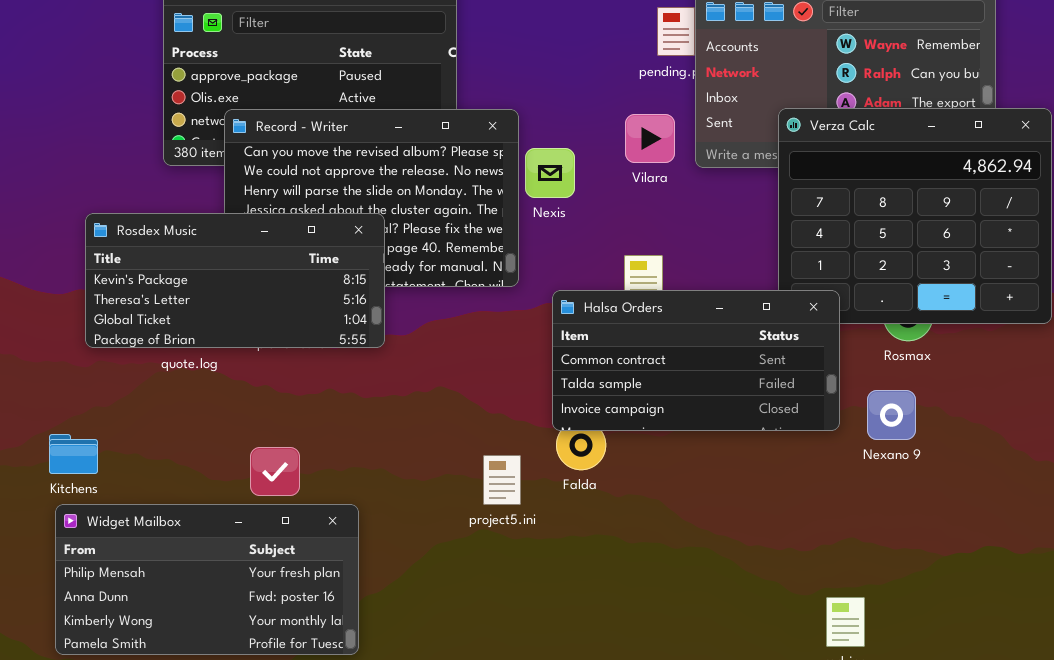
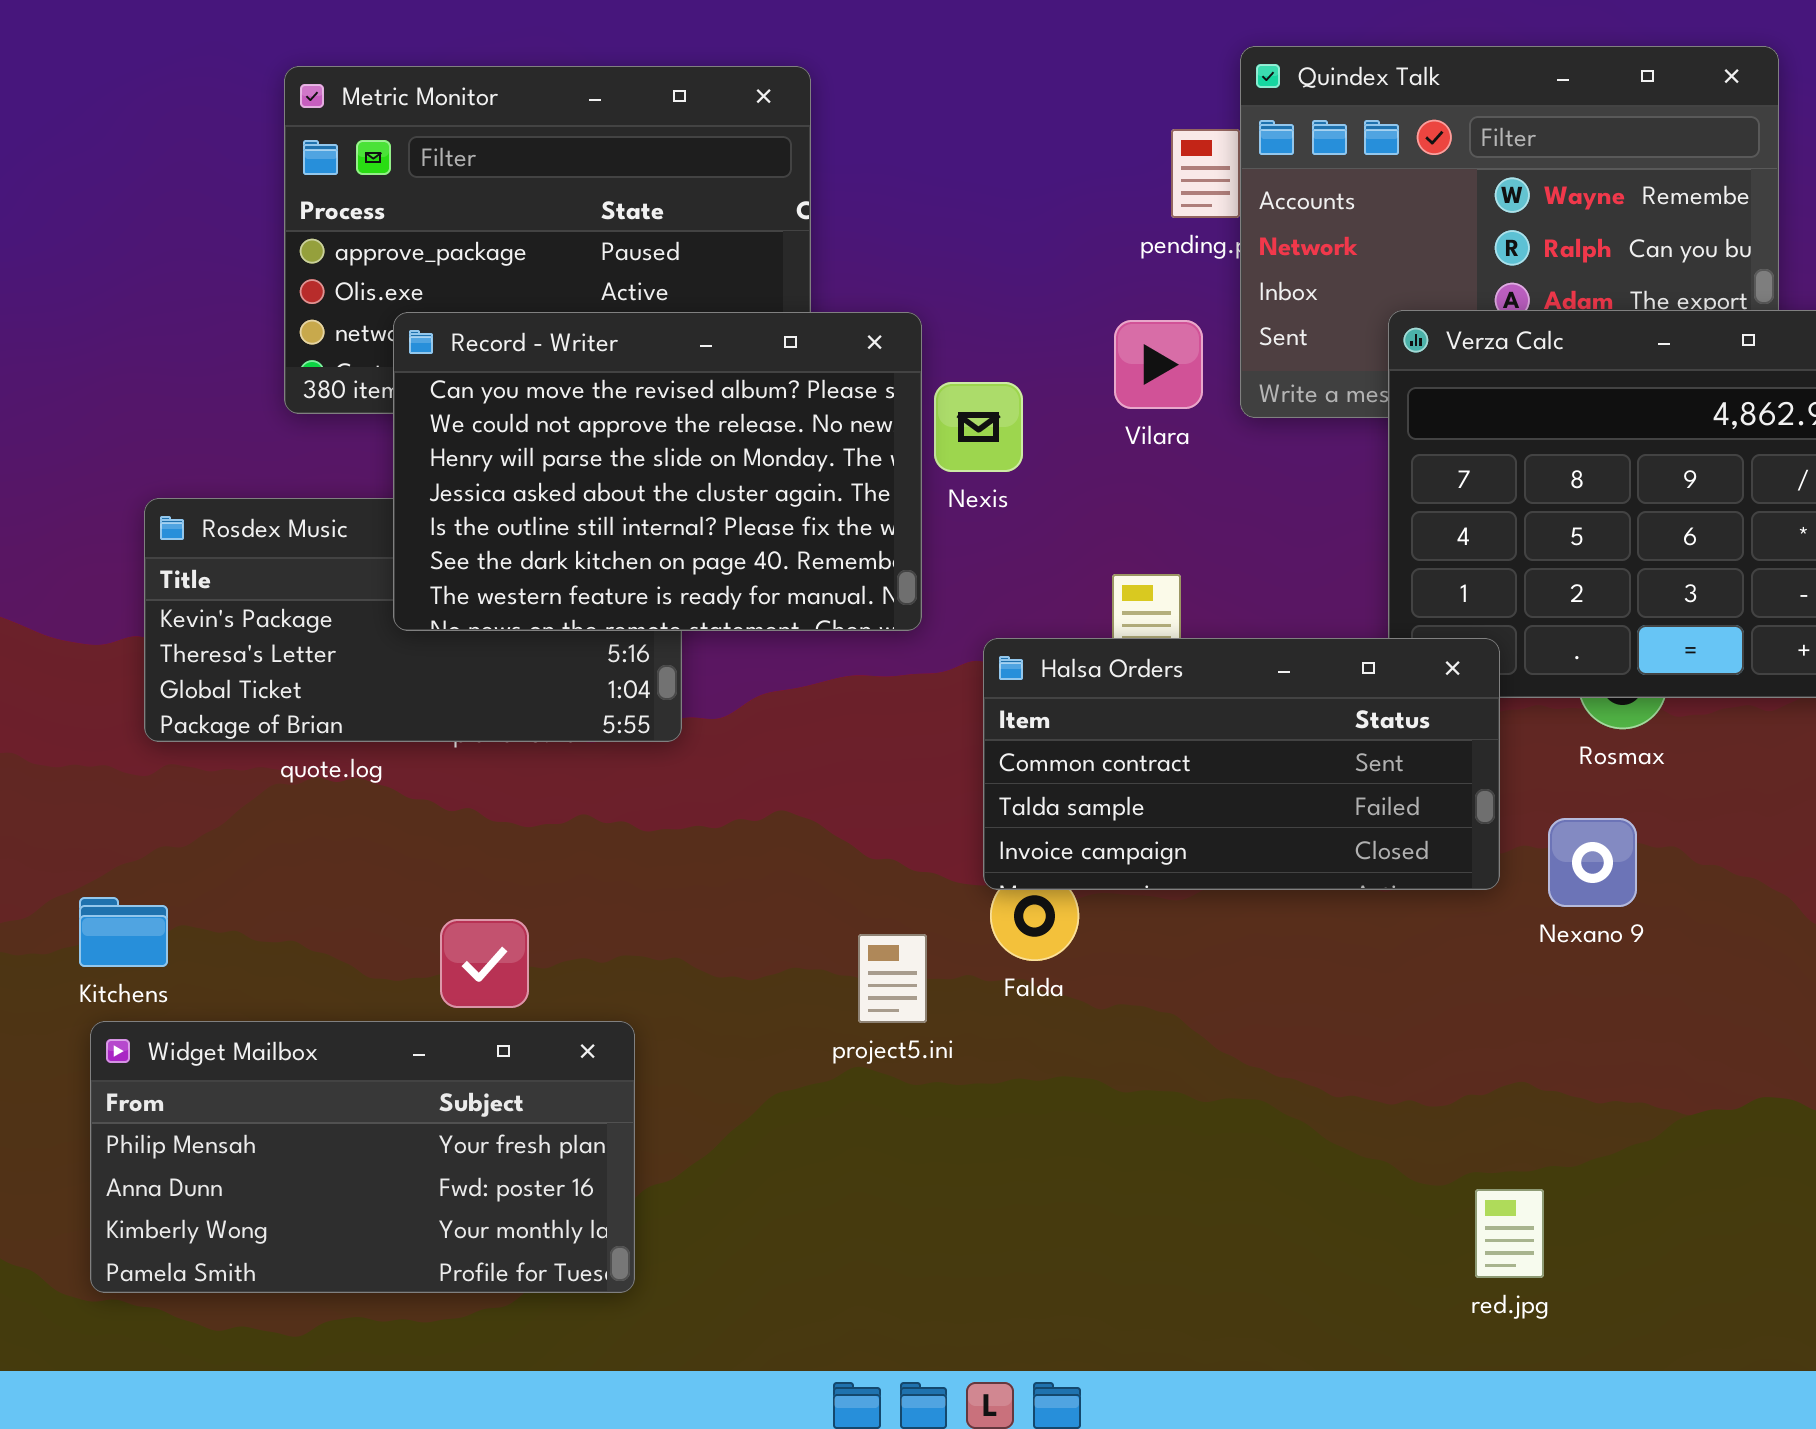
Record - Writer: [224,109,519,287] -> [393,312,922,631], raised

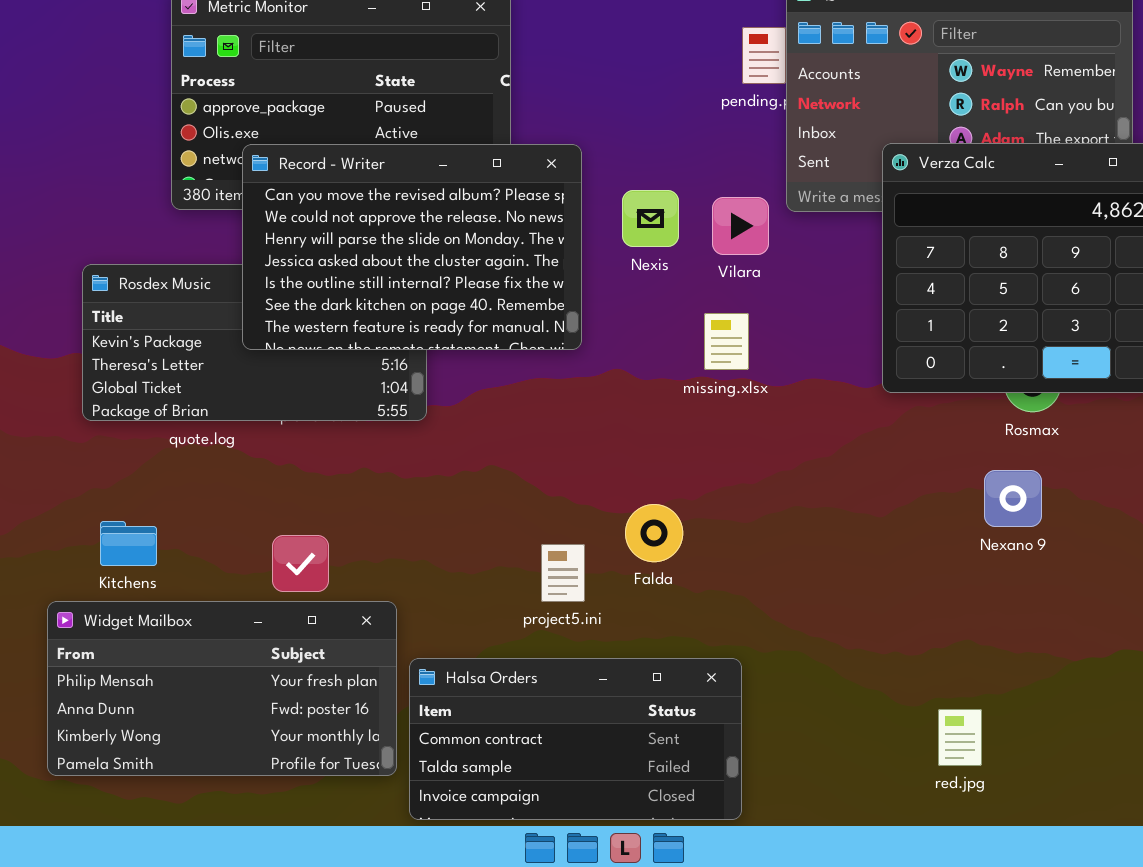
Vilara: [1114,320,1203,409] -> [712,197,769,255], moved
Nexis: [934,382,1023,472] -> [622,190,679,247], moved
Halsa Orders: [983,638,1500,890] -> [409,658,742,820], moved
Kitchens: [79,897,168,967] -> [100,521,157,566], moved

